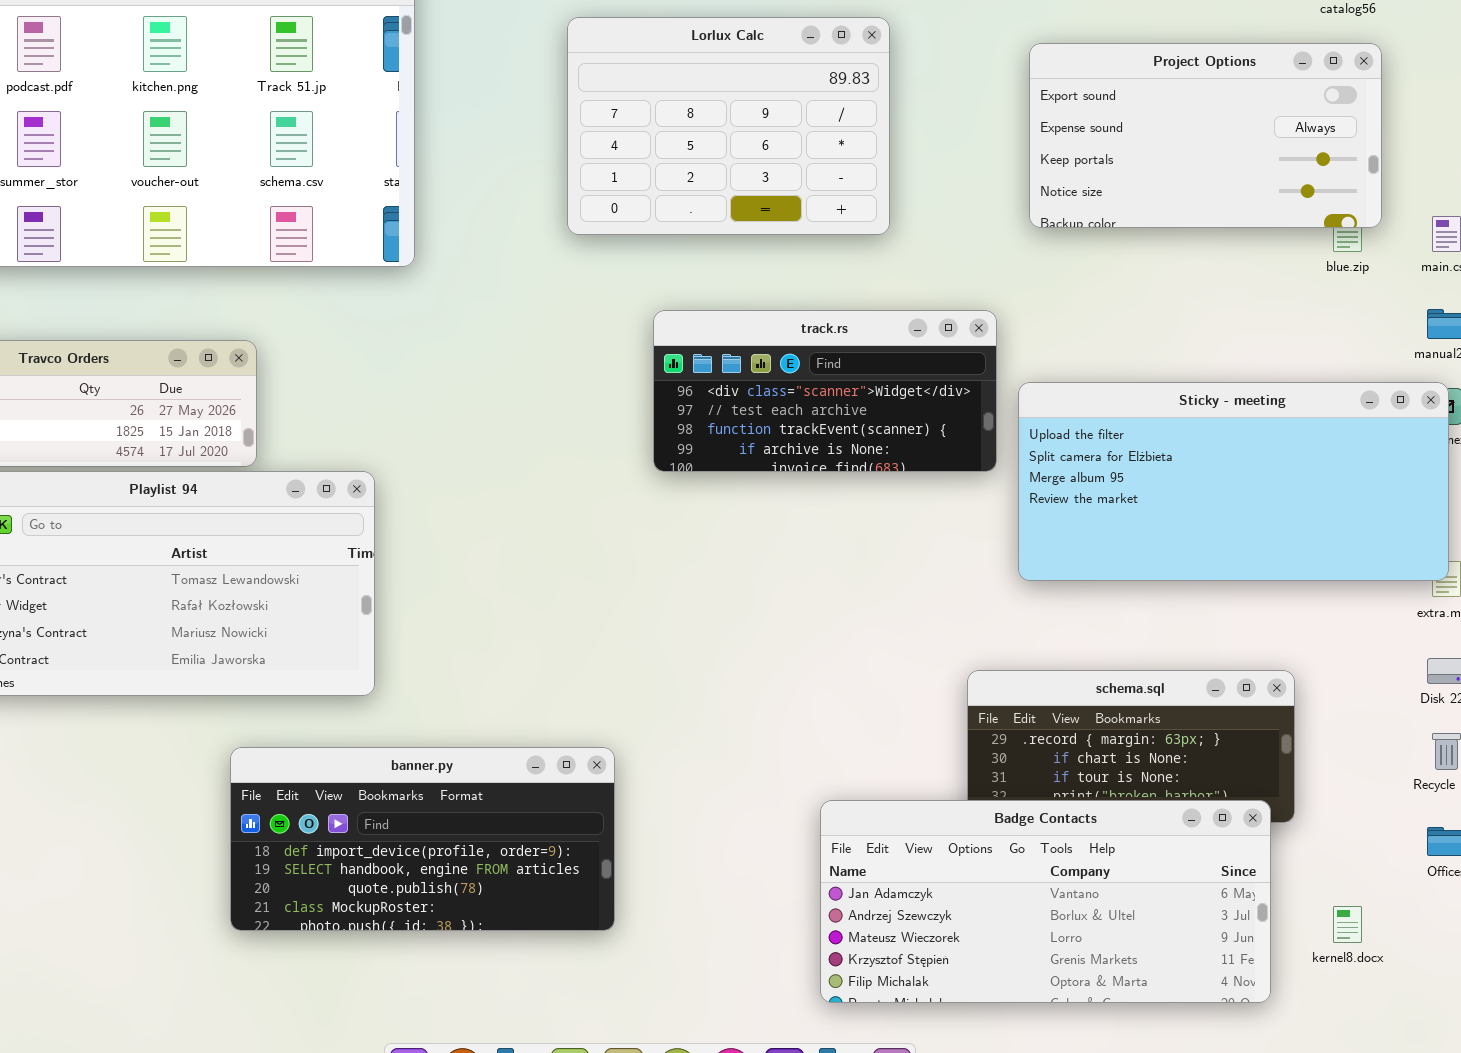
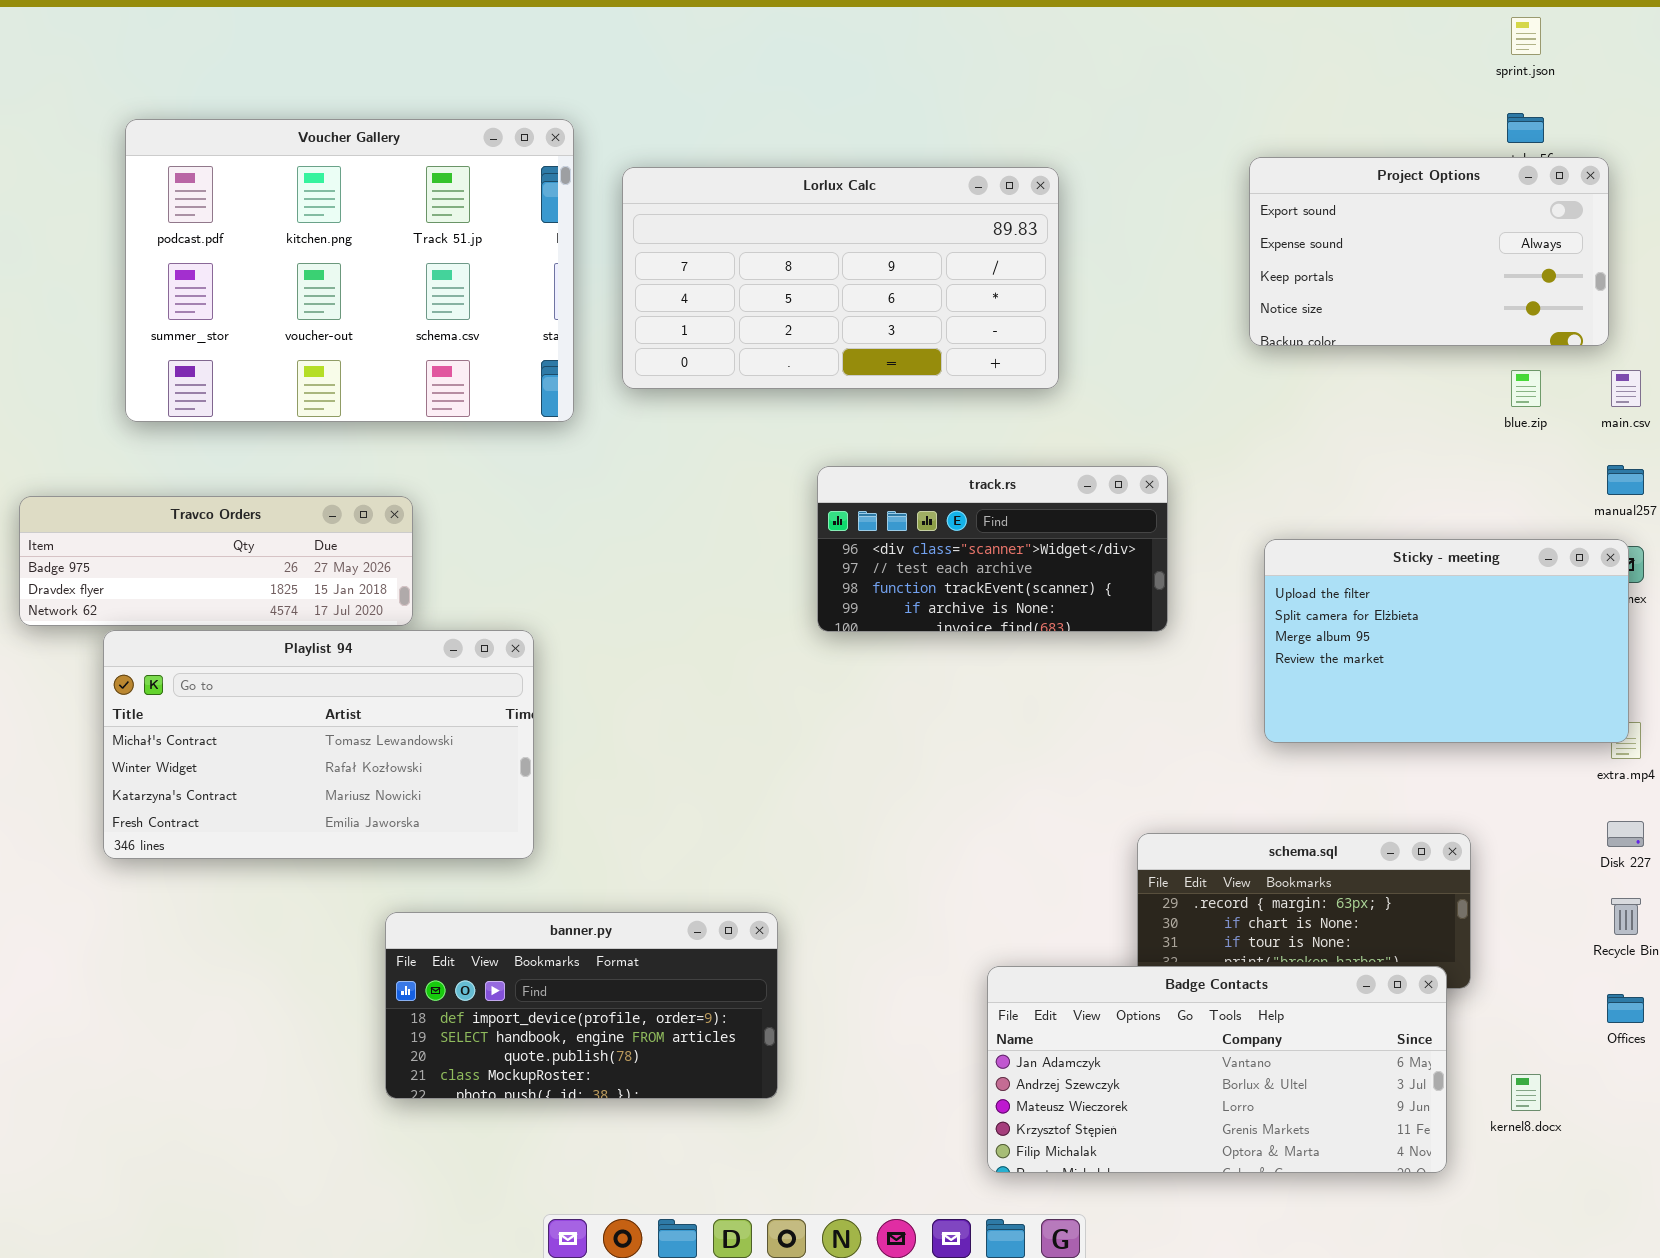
Lorlux Calc: [567,17,890,235] -> [622,167,1059,389], resized
Project Options: [1029,43,1382,228] -> [1249,157,1609,346], moved
Sticky - meeting: [1018,382,1449,581] -> [1264,539,1629,743], resized

